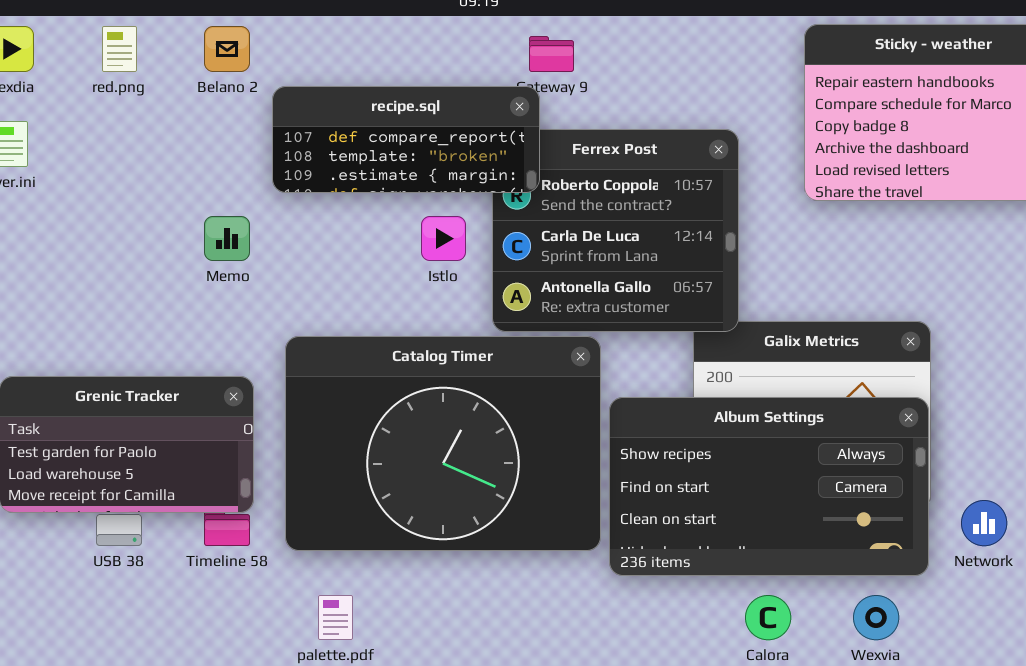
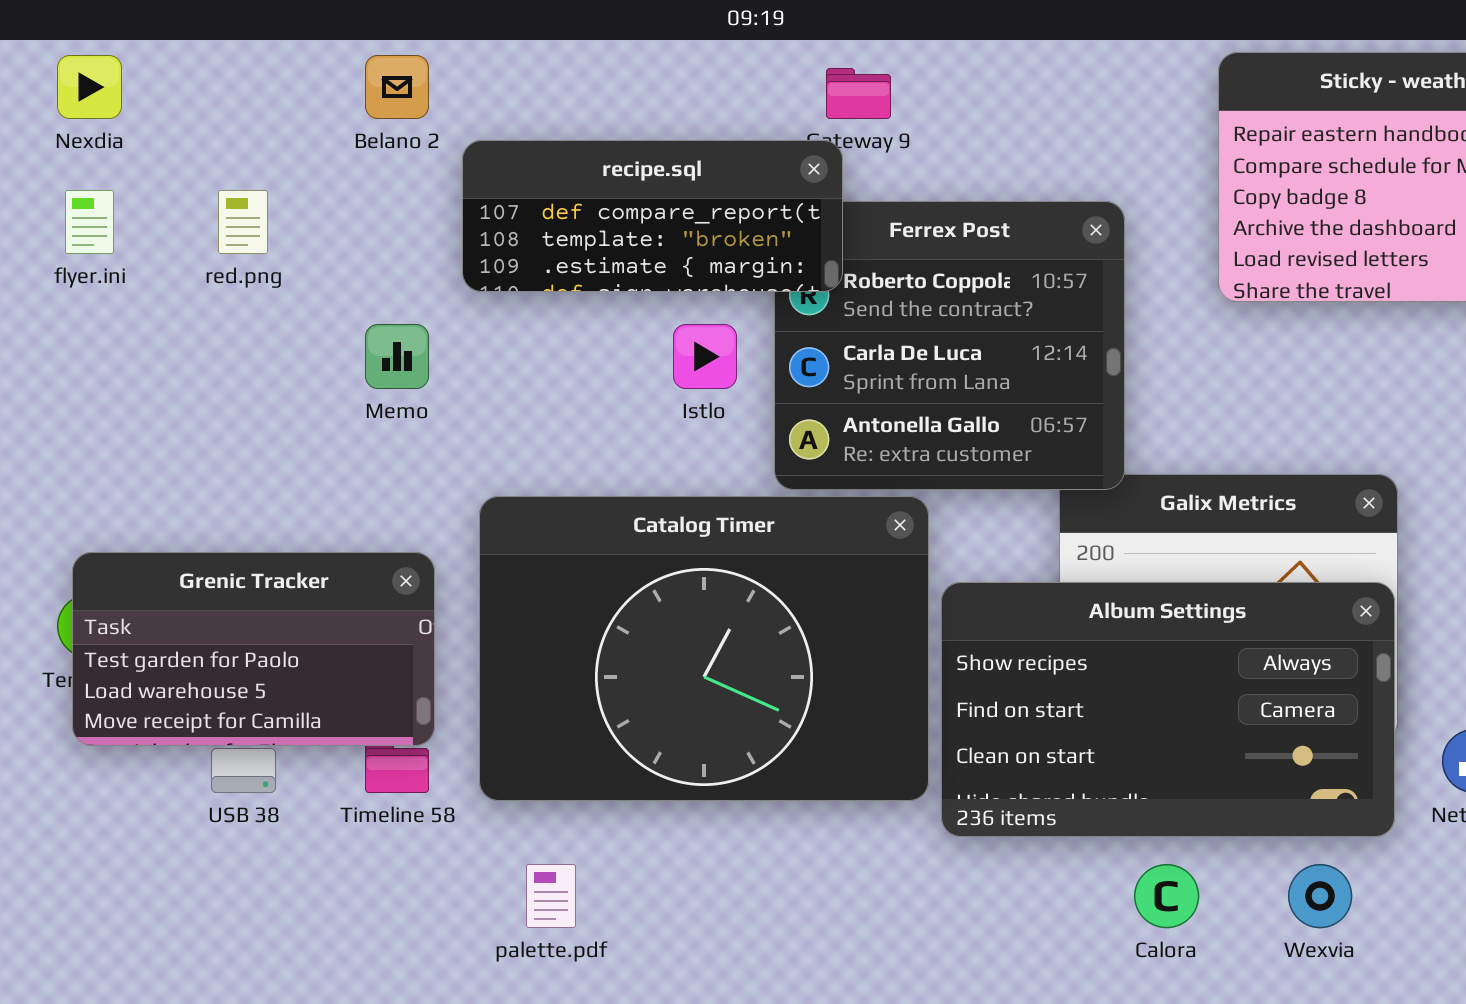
red.png: [102,26,137,72] -> [218,190,268,254], moved

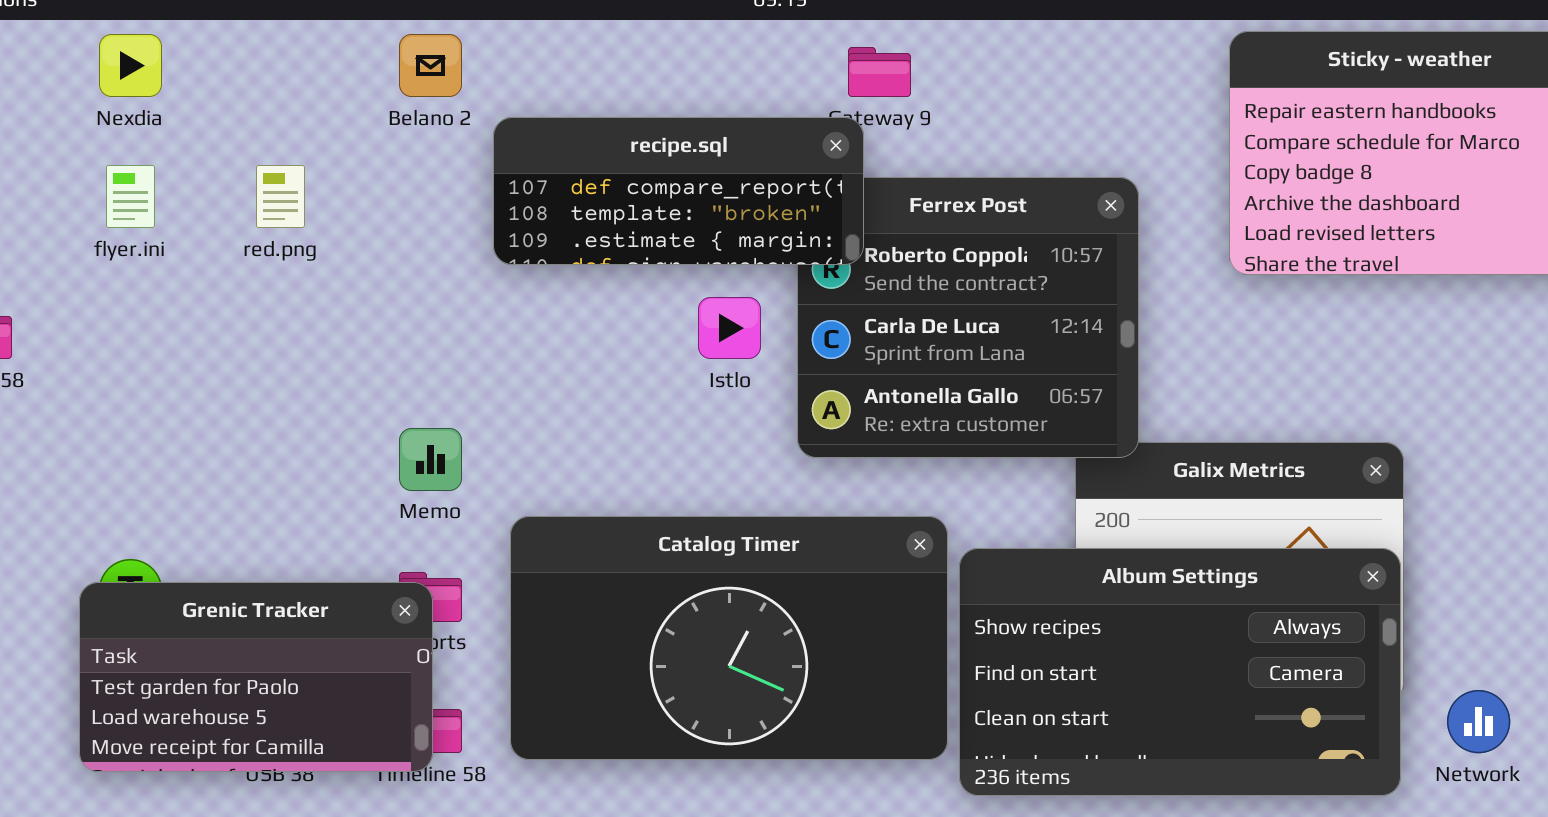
Memo: [365,324,429,389] -> [399,428,462,491], moved
Catalog Timer: [479,496,929,801] -> [510,516,948,760], resized
Grenic Tracker: [72,552,435,746] -> [79,582,433,772], moved

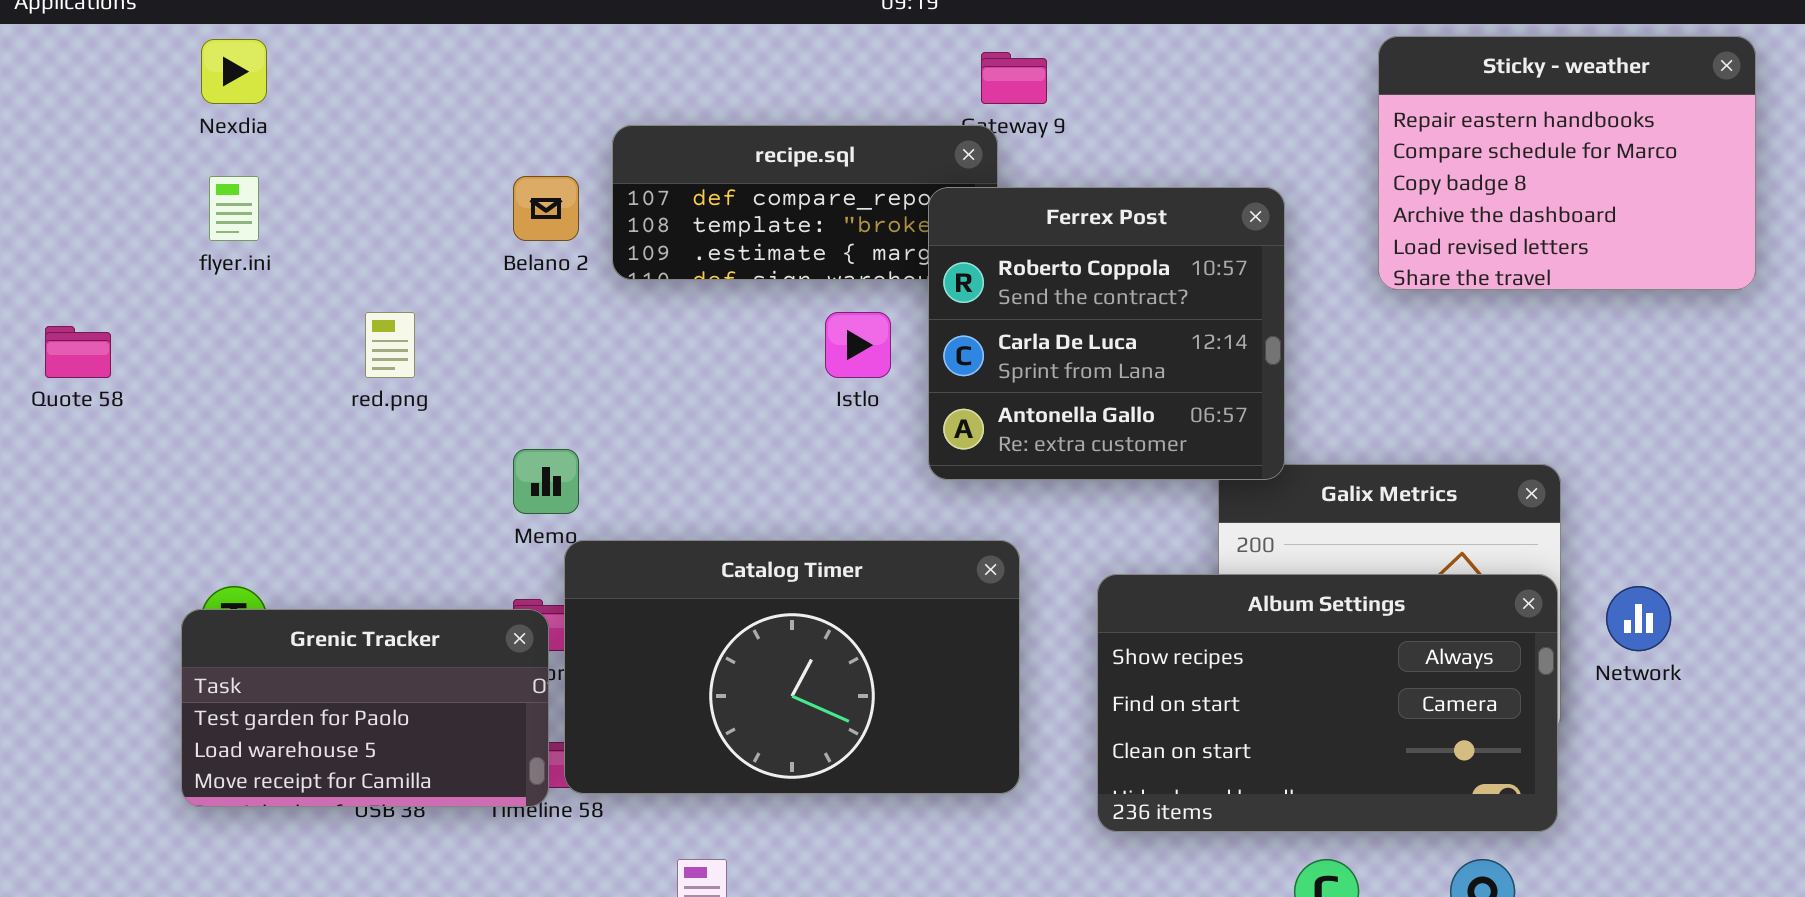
Belano 2: [399,34,462,97] -> [513,176,579,241], moved
red.png: [256,165,305,228] -> [365,312,415,378], moved
Ferrex Post: [797,177,1139,458] -> [928,187,1285,480], raised
Catalog Timer: [510,516,948,760] -> [564,540,1020,794], moved
Network: [1447,690,1510,753] -> [1606,586,1671,651], moved

